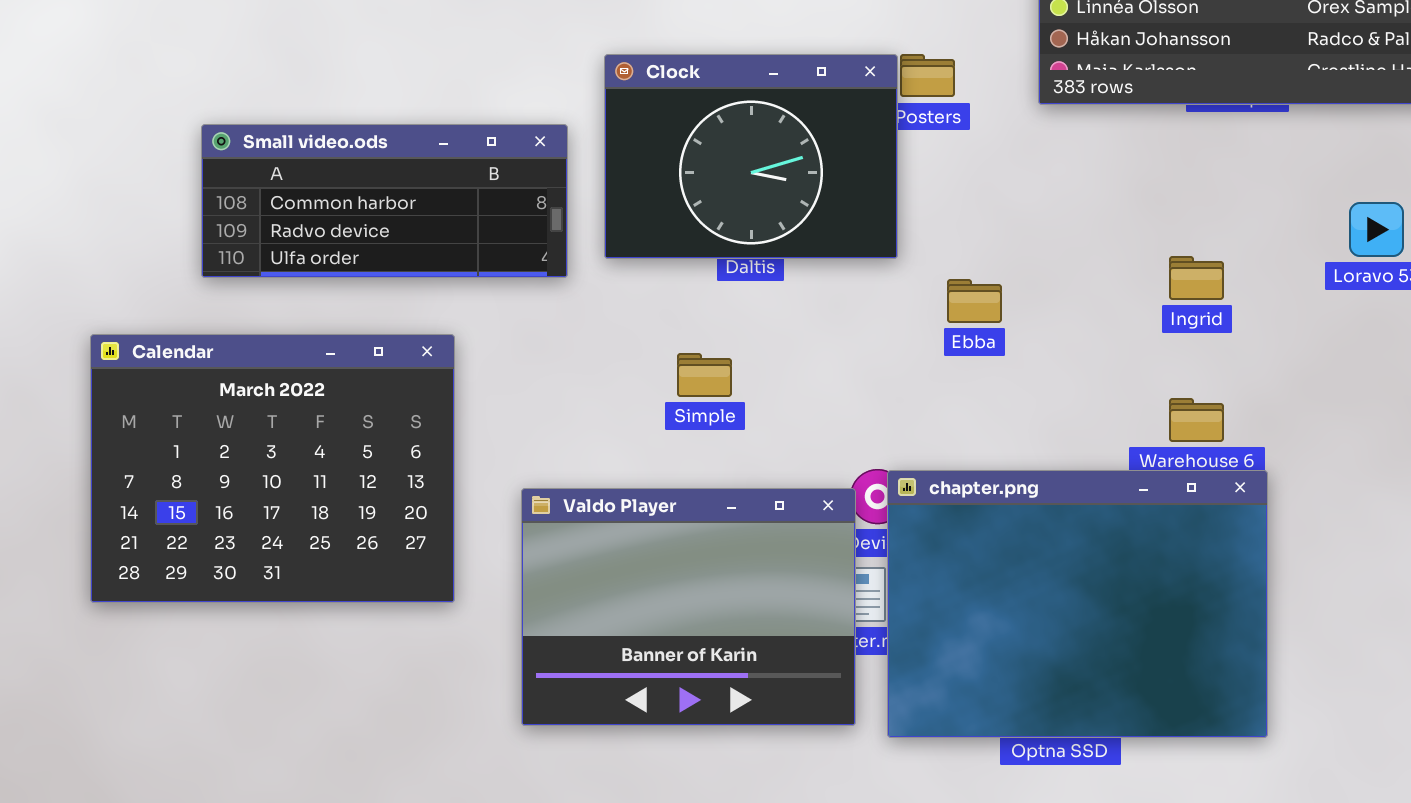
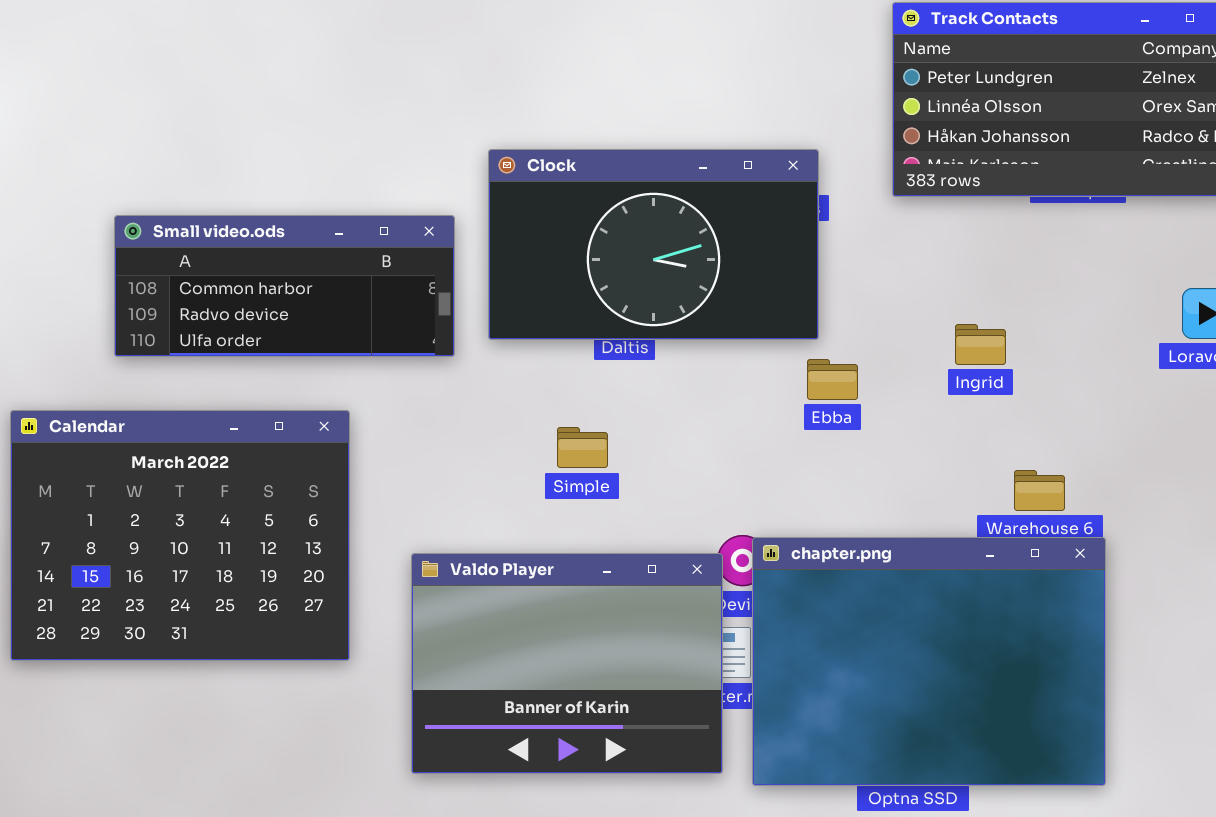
Clock: [604,54,898,259] -> [488,149,819,340], resized
Ingrid: [1169,256,1224,300] -> [955,324,1006,365], moved

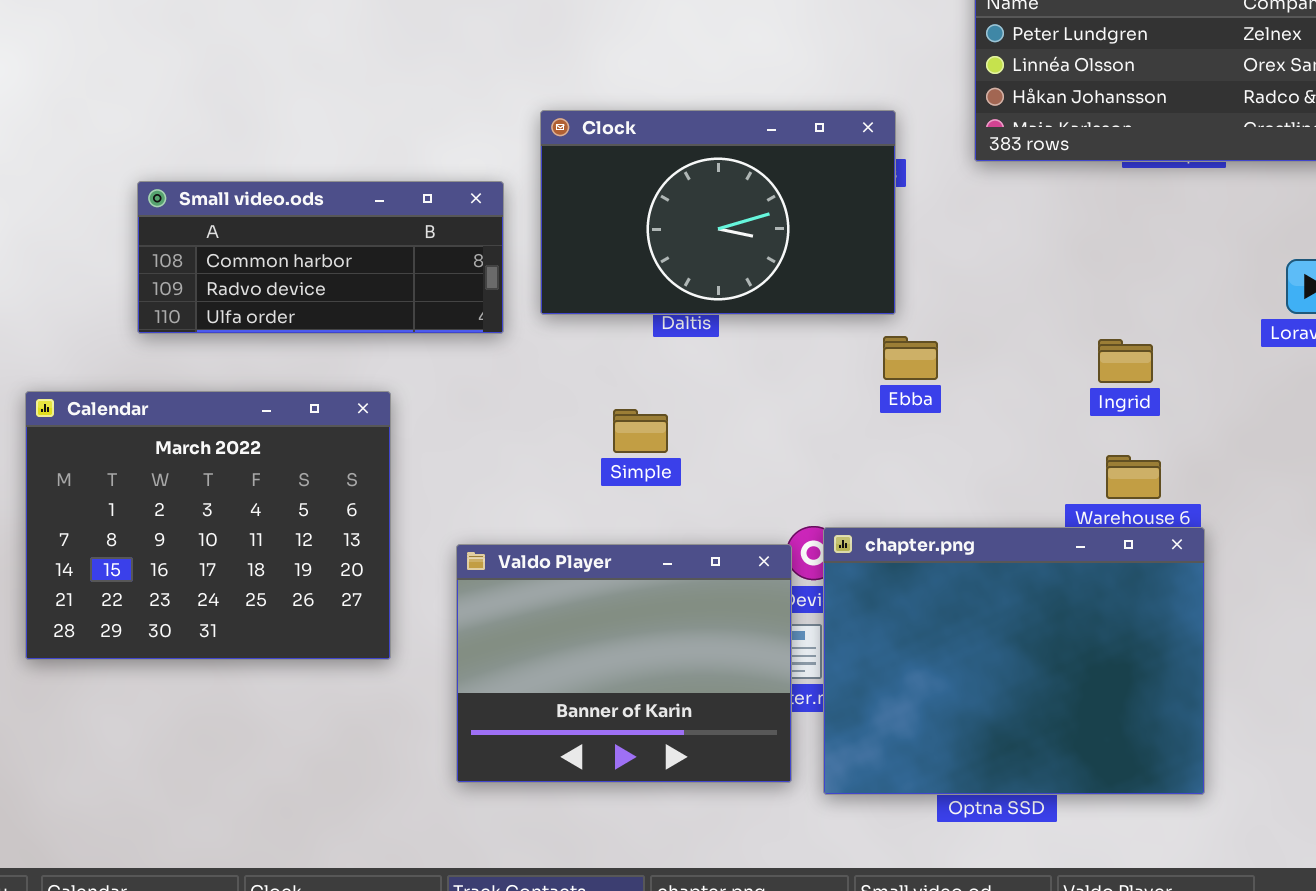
Ingrid: [955,324,1006,365] -> [1098,339,1153,383], moved

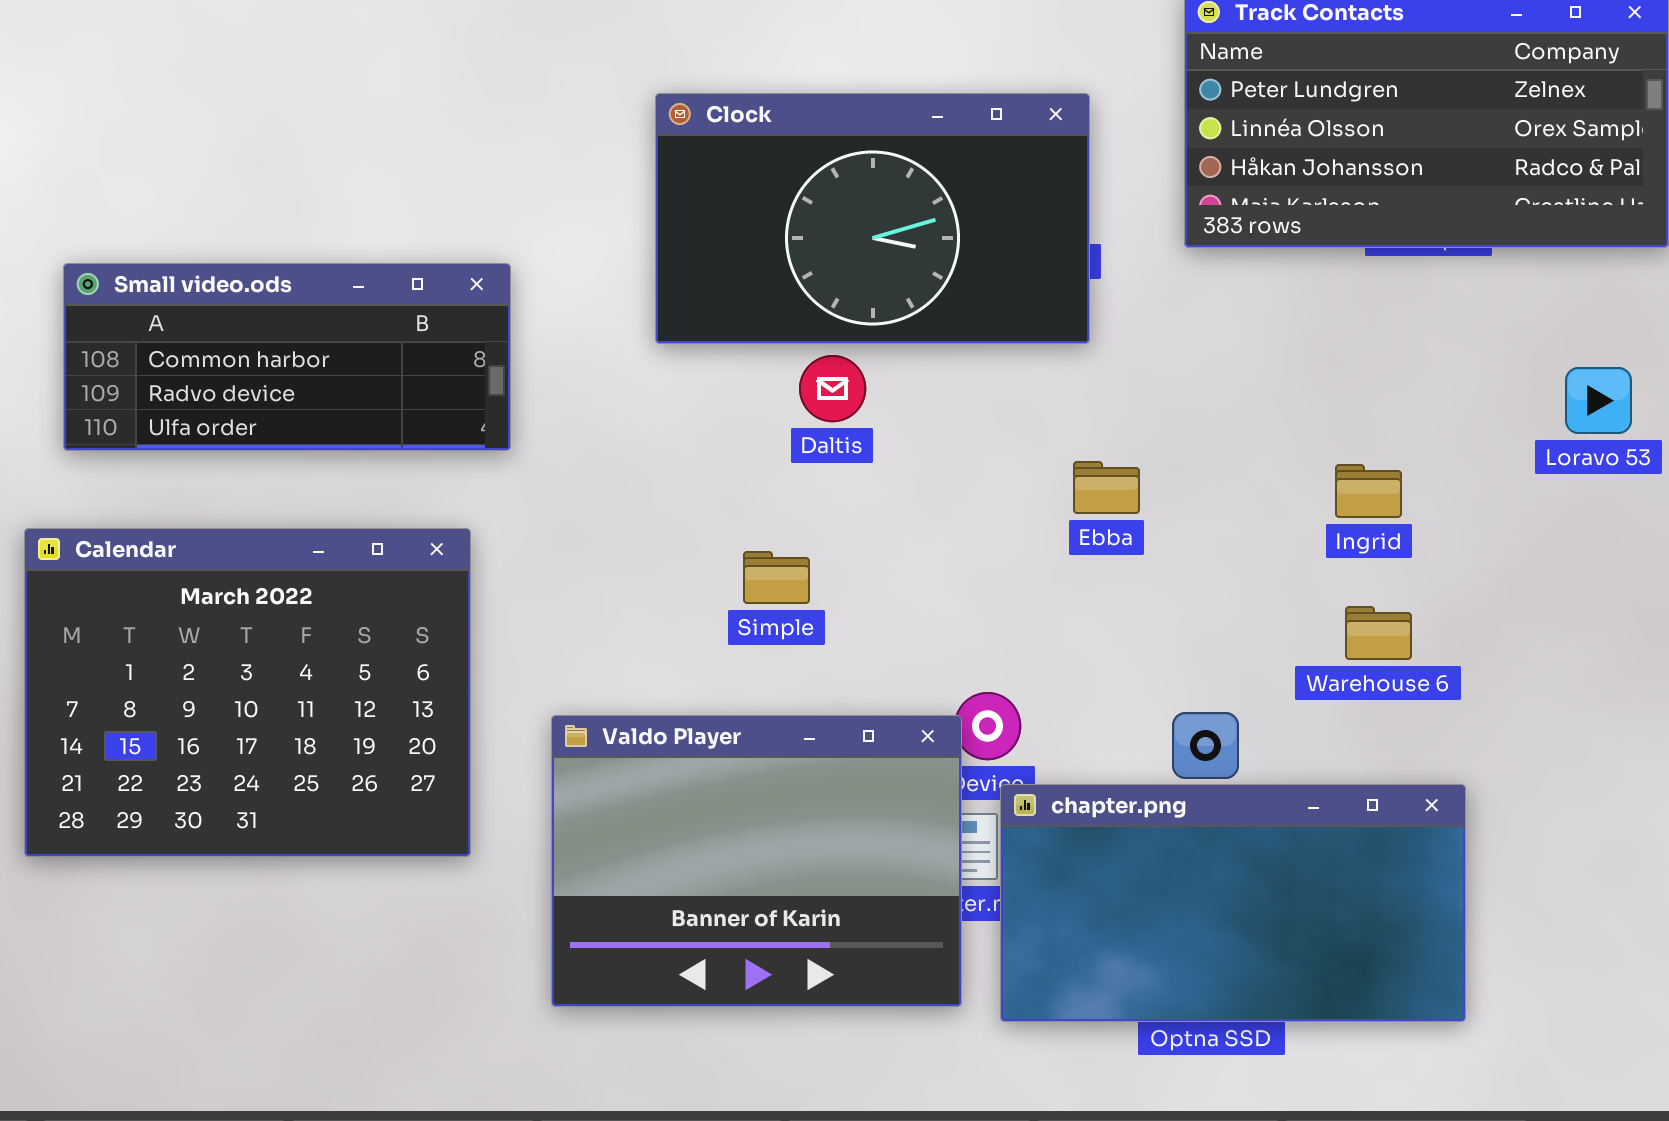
Clock: [540,110,896,315] -> [655,93,1090,344], moved
Small video.ods: [137,181,504,334] -> [63,263,511,451], moved
chapter.png: [823,527,1205,795] -> [1000,784,1466,1022], resized

